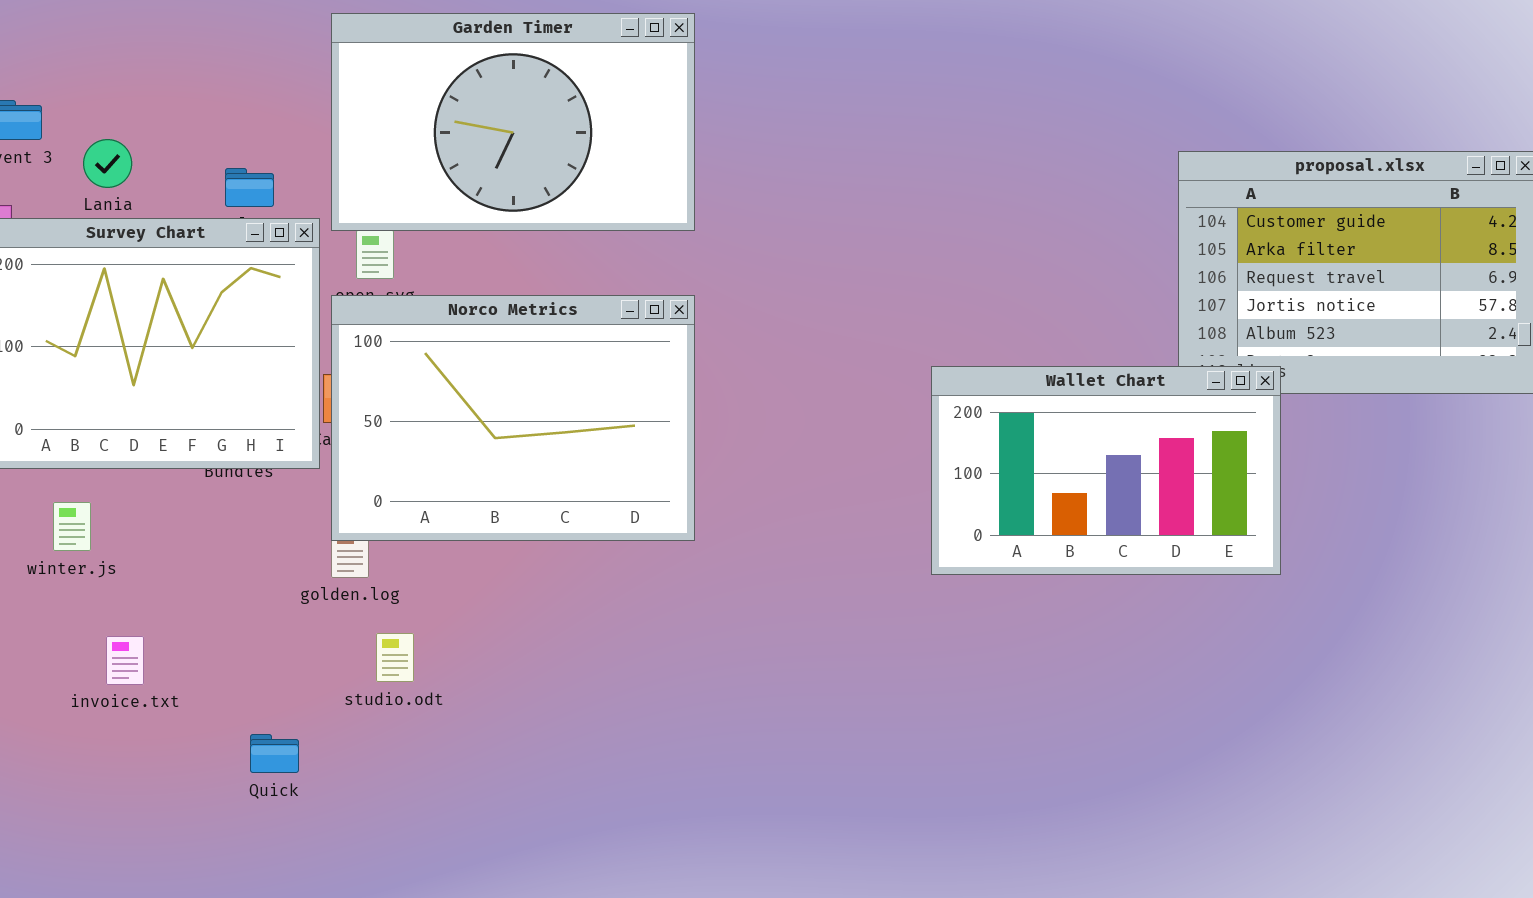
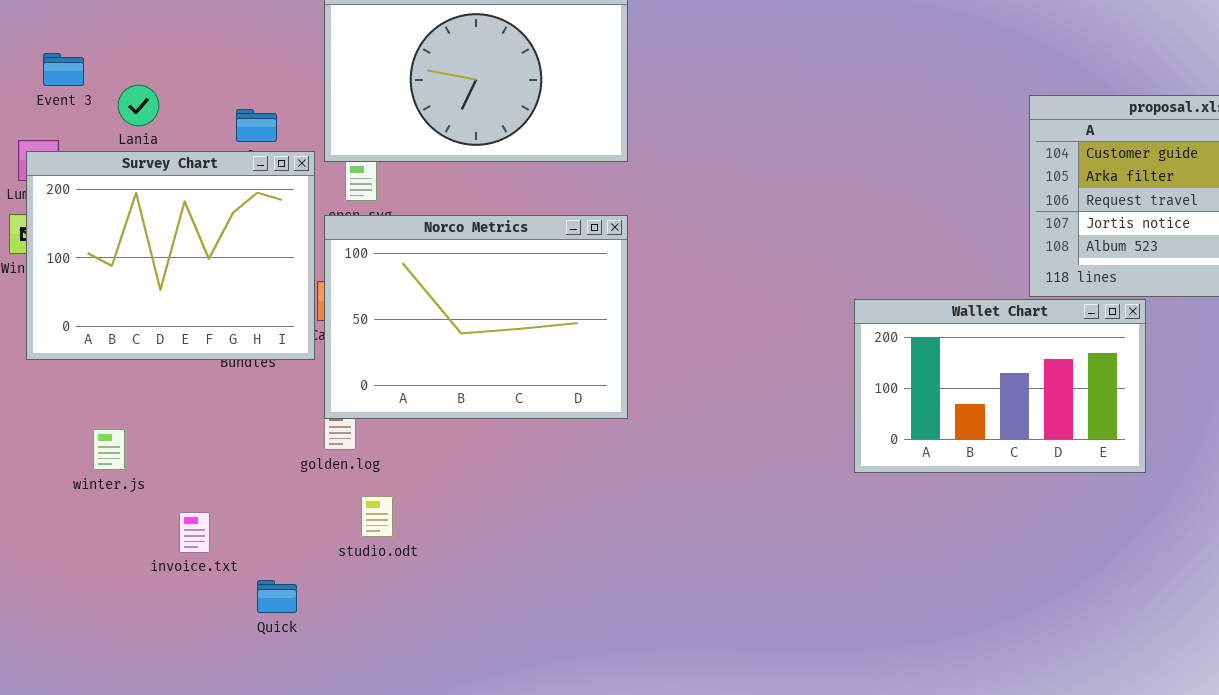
Wallet Chart: [931,366,1281,575] -> [854,299,1146,473], moved
winter.js: [53,502,91,551] -> [93,429,125,470], moved
invoice.txt: [106,636,144,685] -> [179,512,210,553], moved

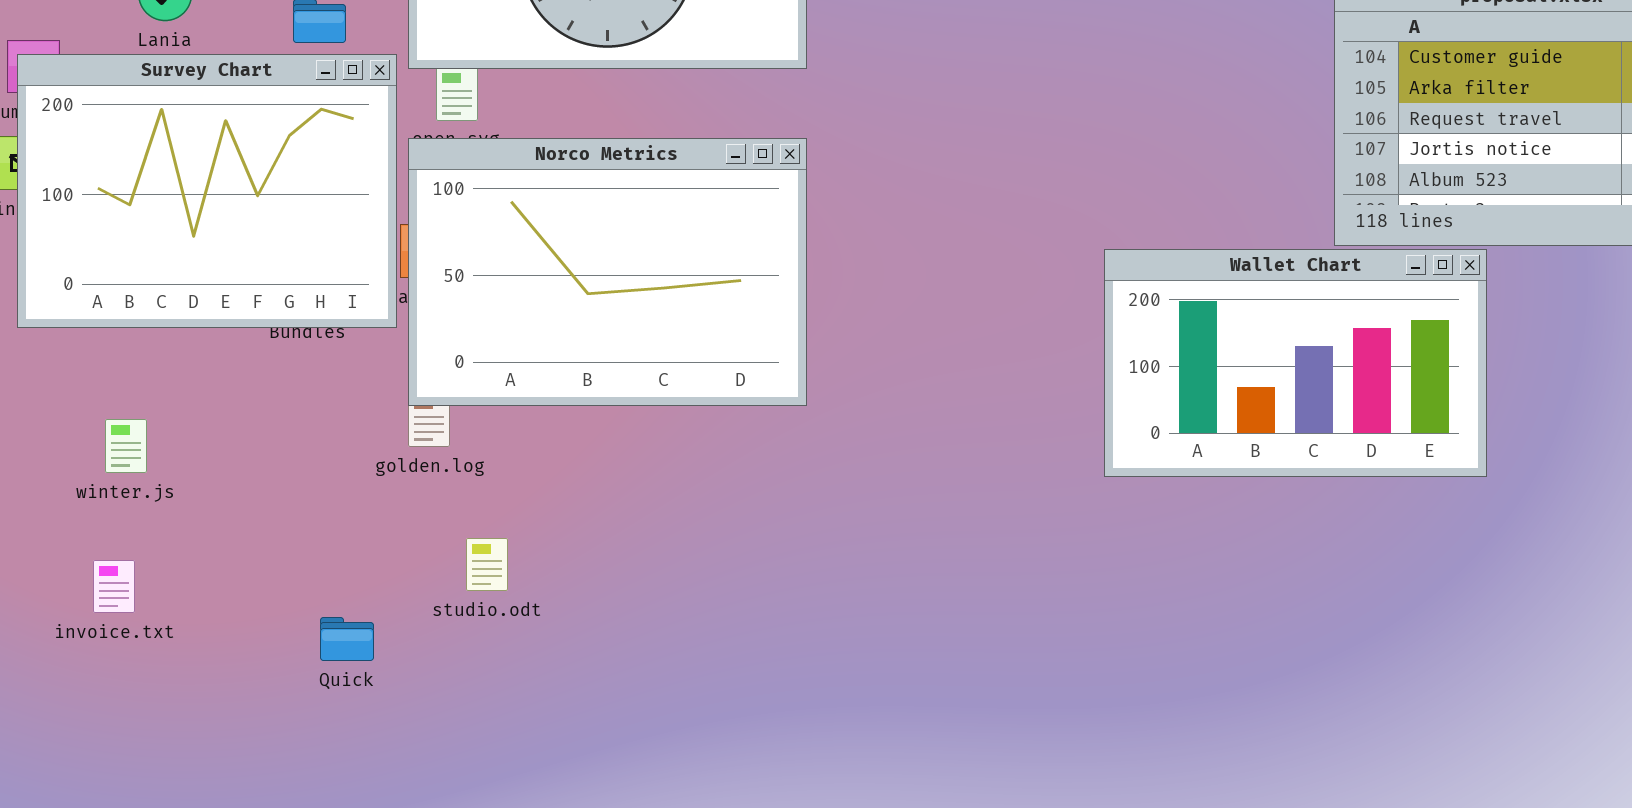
studio.odt: [361,496,393,537] -> [466,538,508,591], moved
invoice.txt: [179,512,210,553] -> [93,560,135,613], moved

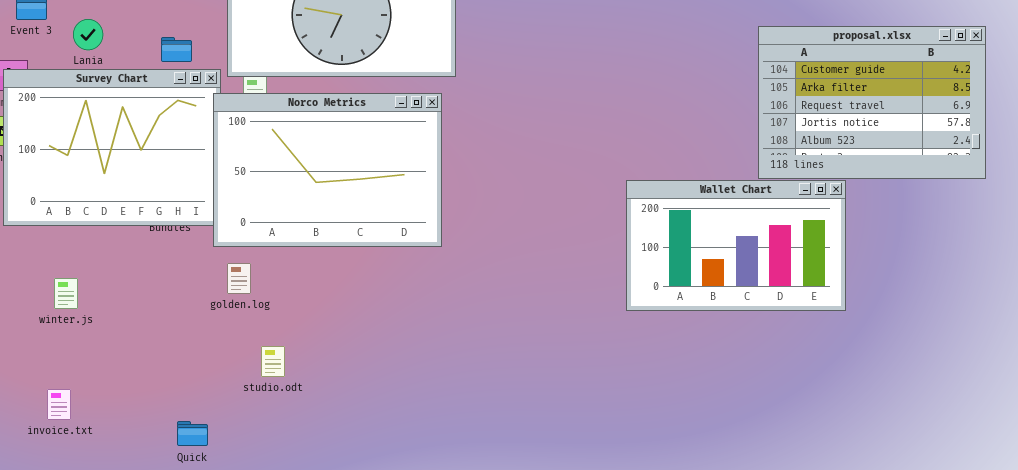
Norco Metrics: [408,138,807,406] -> [213,93,442,247], moved
invoice.txt: [93,560,135,613] -> [47,389,71,420], moved
Quick: [320,617,374,661] -> [177,421,208,446], moved

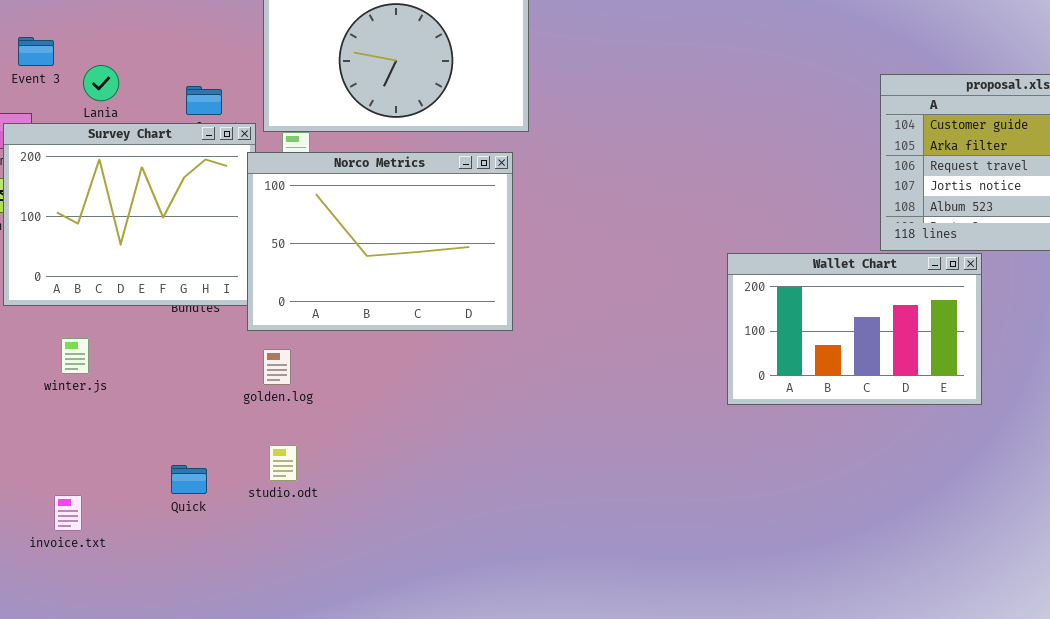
winter.js: [54,278,78,309] -> [61,338,89,374], moved
studio.odt: [261,346,285,377] -> [269,445,297,481], moved
Quick: [177,421,208,446] -> [171,465,207,494], moved

